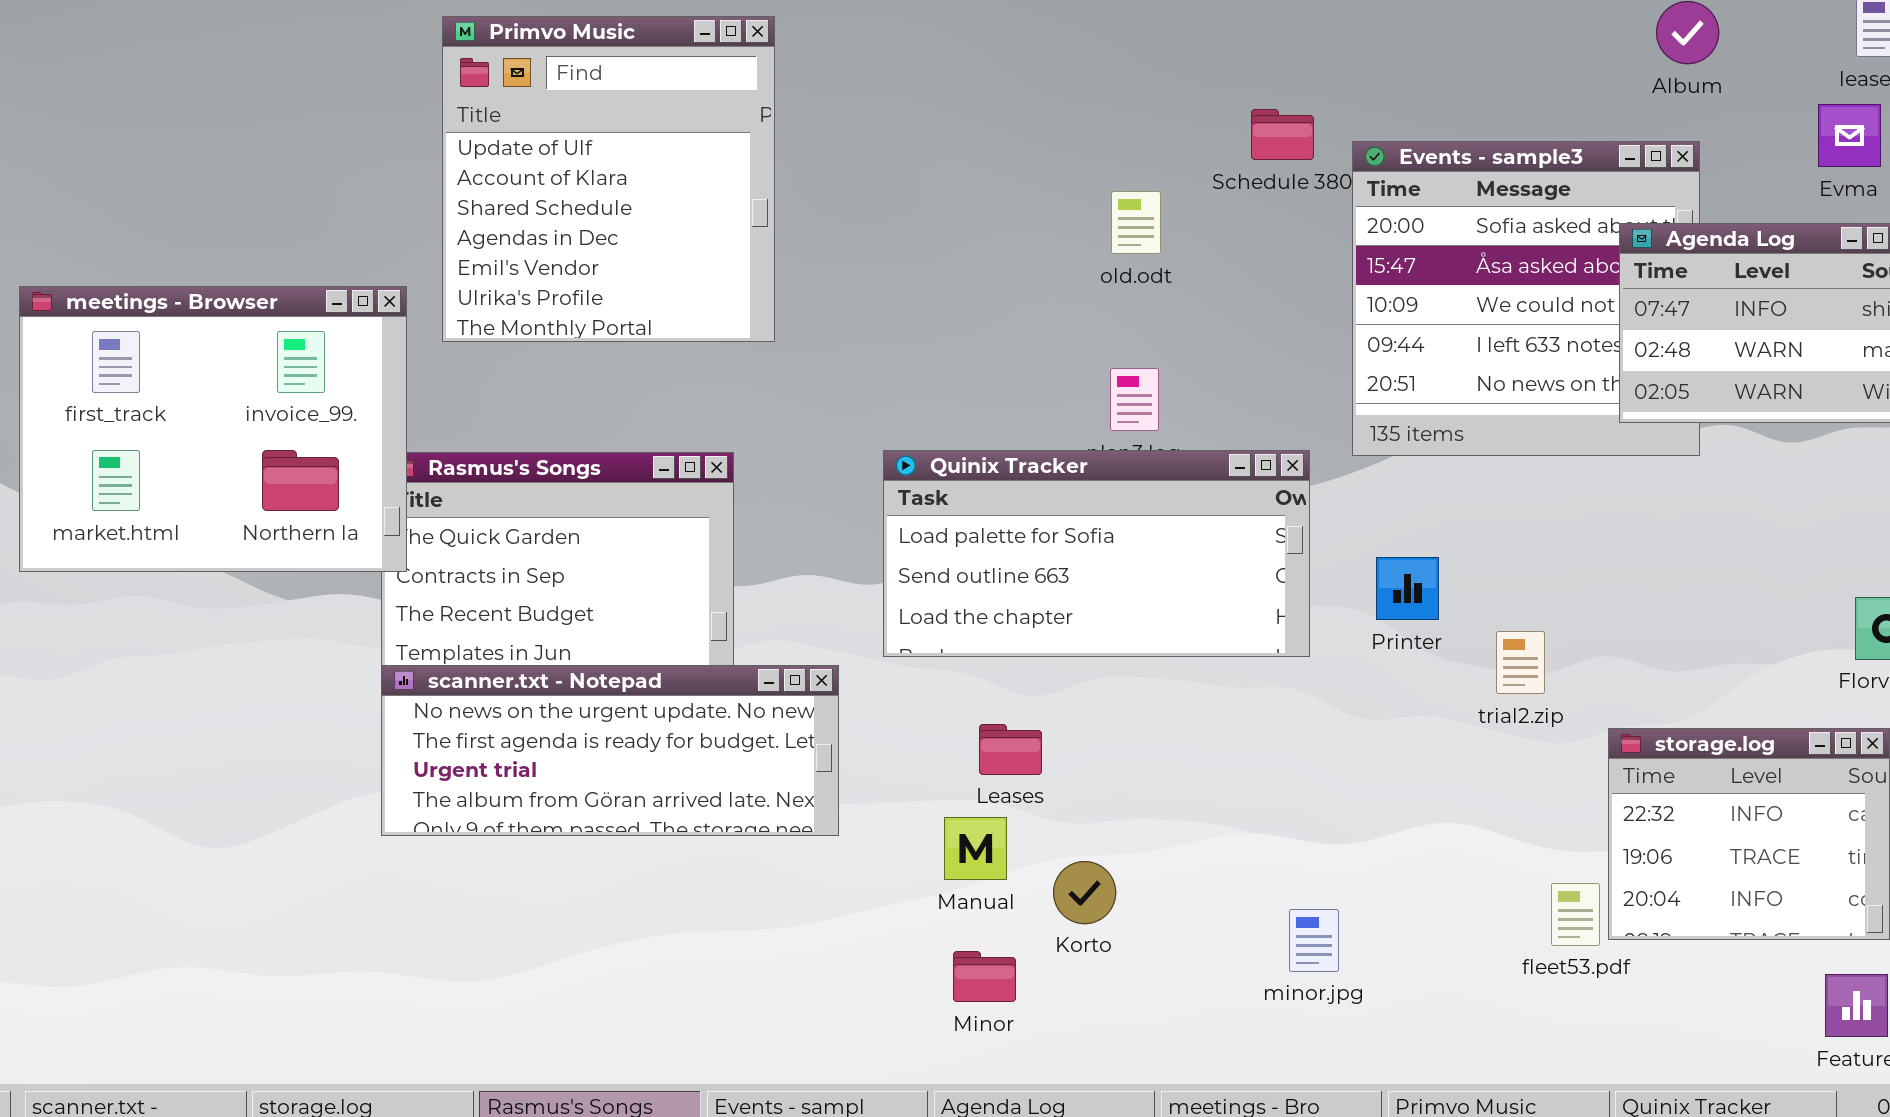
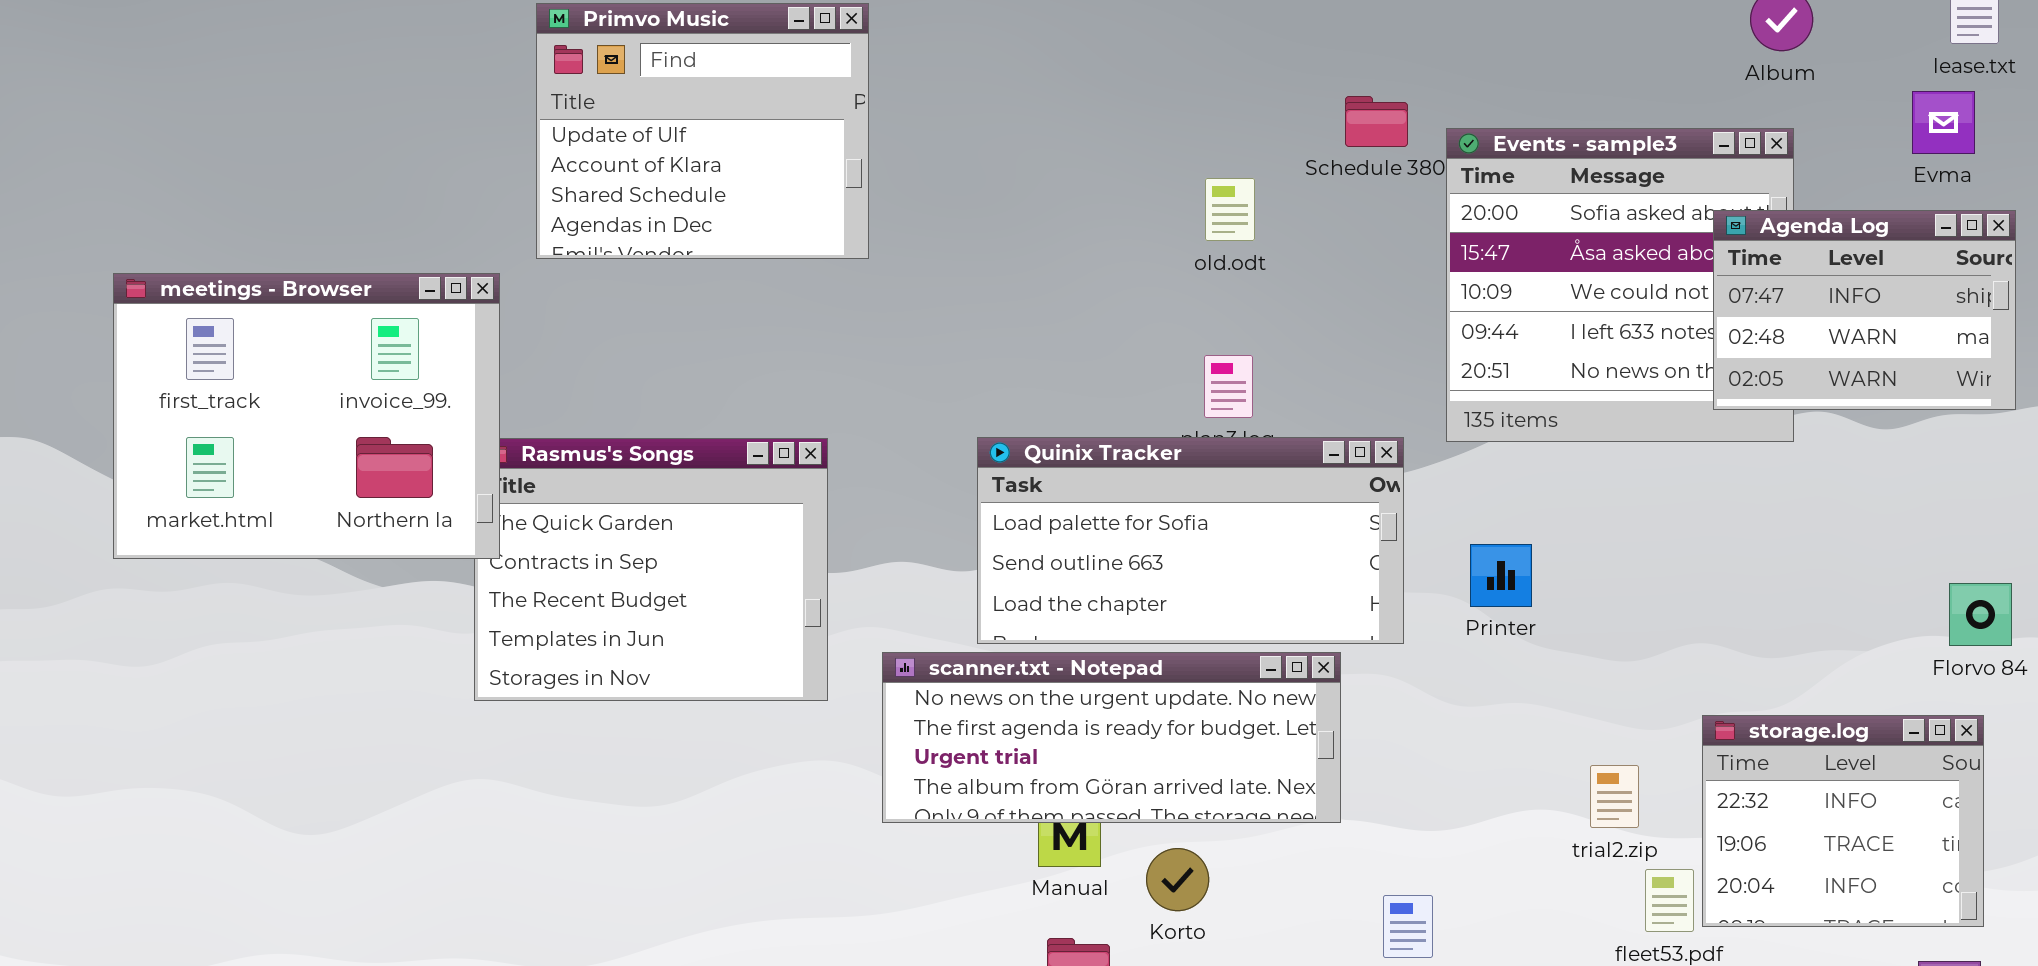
Primvo Music: [442,16,775,342] -> [536,3,869,259], resized
trial2.zip: [1496,631,1545,694] -> [1590,765,1639,828], moved
scanner.txt - Notepad: [381,665,839,836] -> [882,652,1341,823], moved

